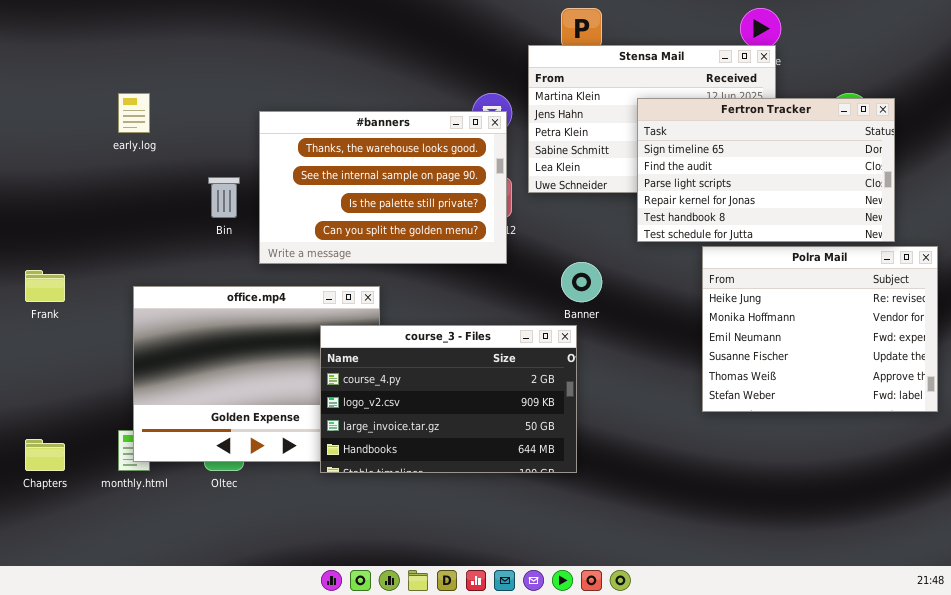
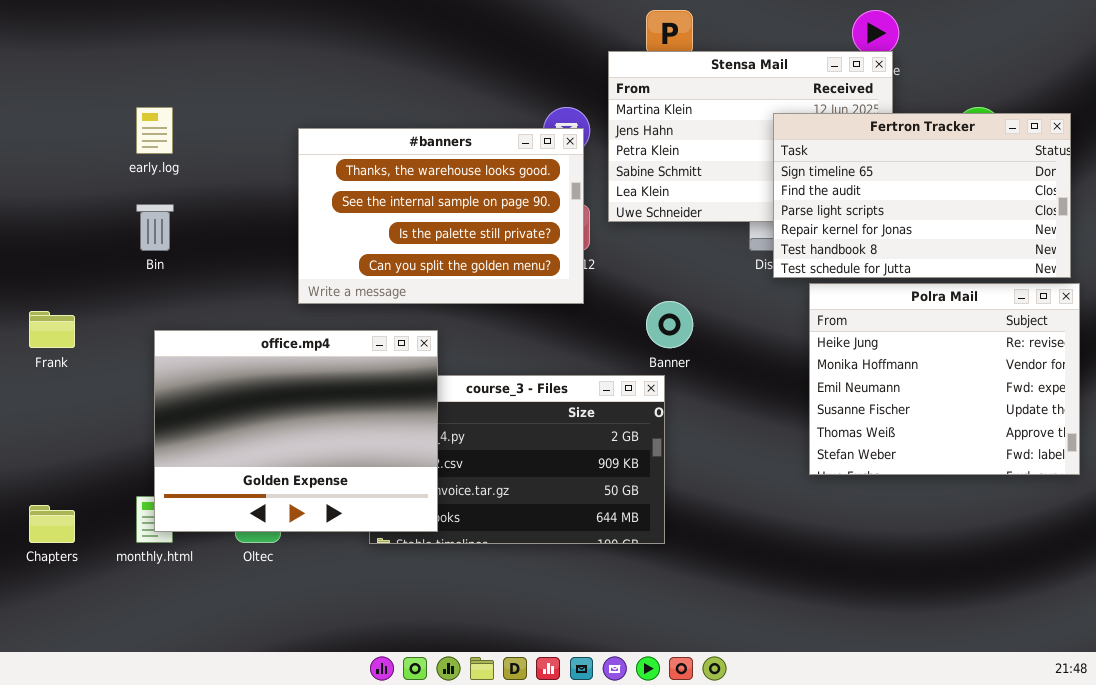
Fertron Tracker: [637,98,895,242] -> [773,113,1071,278], moved
Bin: [208,177,240,218] -> [136,204,174,251], moved
office.mp4: [133,286,380,462] -> [154,330,438,532], raised

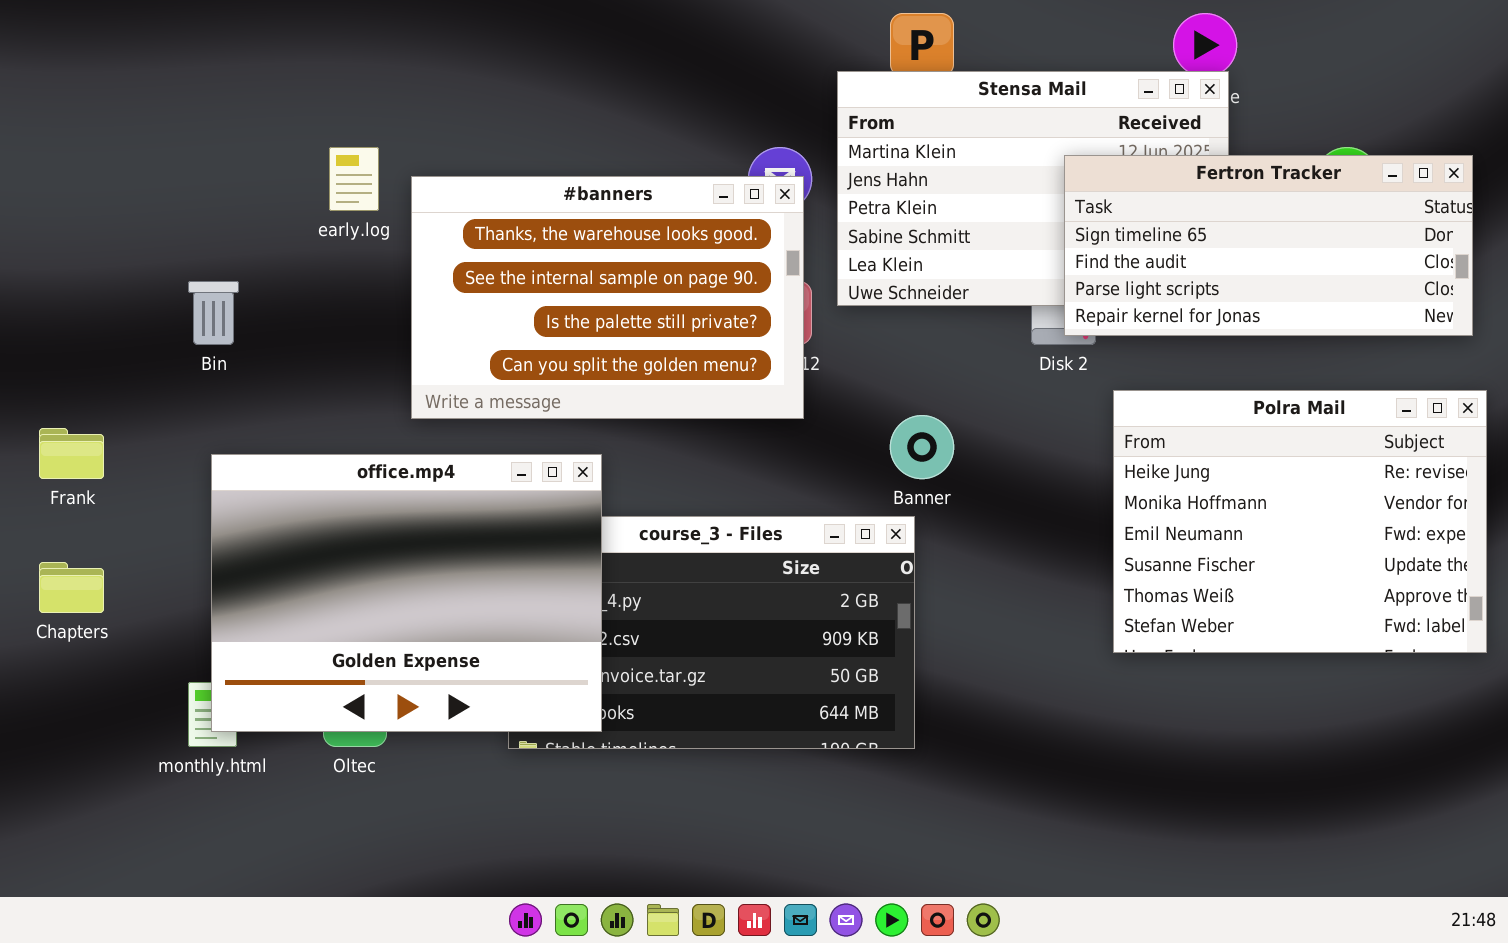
early.log: [136,107,173,154] -> [329,147,379,211], moved
Fertron Tracker: [773,113,1071,278] -> [1064,155,1473,336], resized
Chapters: [29,505,75,543] -> [39,562,104,613], moved

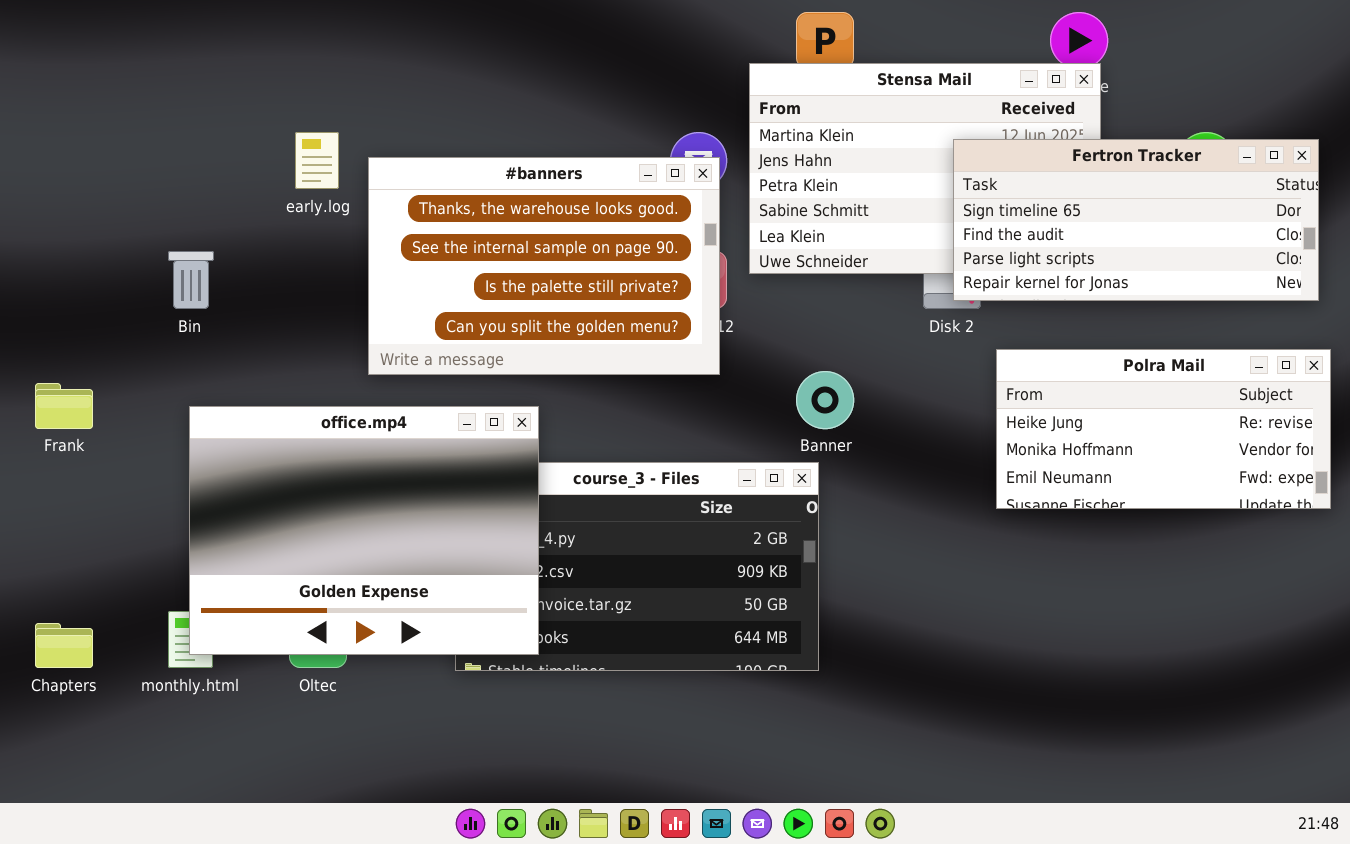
Polra Mail: [1113,390,1487,653] -> [996,349,1331,509], resized
Chapters: [39,562,104,613] -> [35,623,93,668], moved

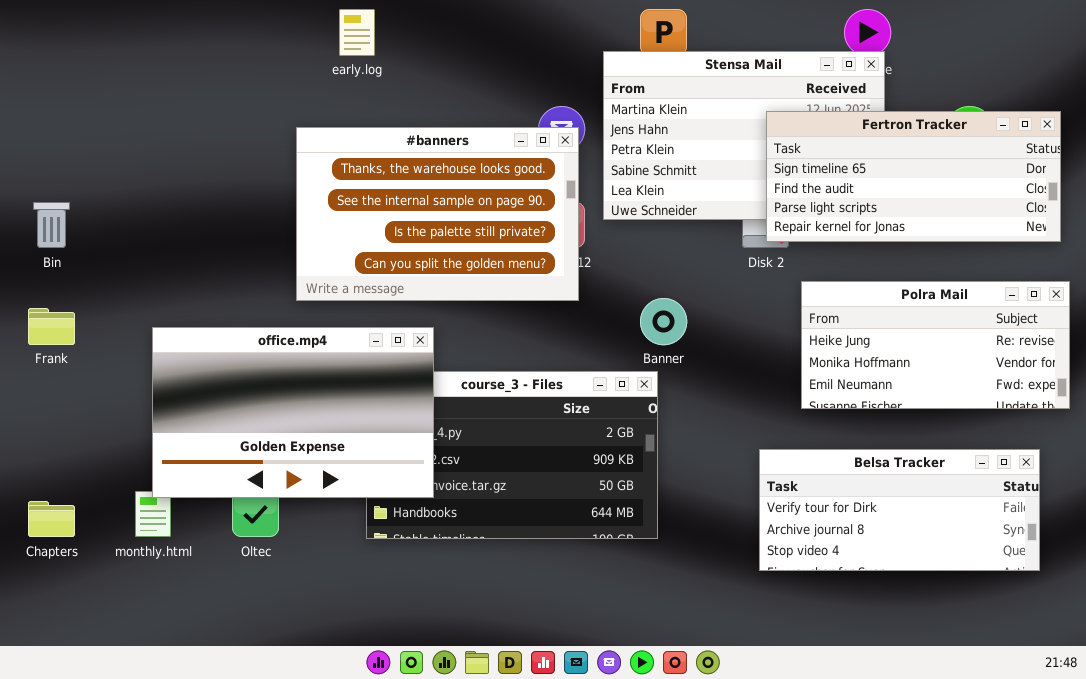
early.log: [295,132,339,189] -> [339,9,375,56], moved
Bin: [168,251,214,309] -> [33,202,70,248], moved
office.mp4: [189,406,539,655] -> [152,327,434,498], resized
Belsa Tracker: none -> [759,449,1040,571], opened

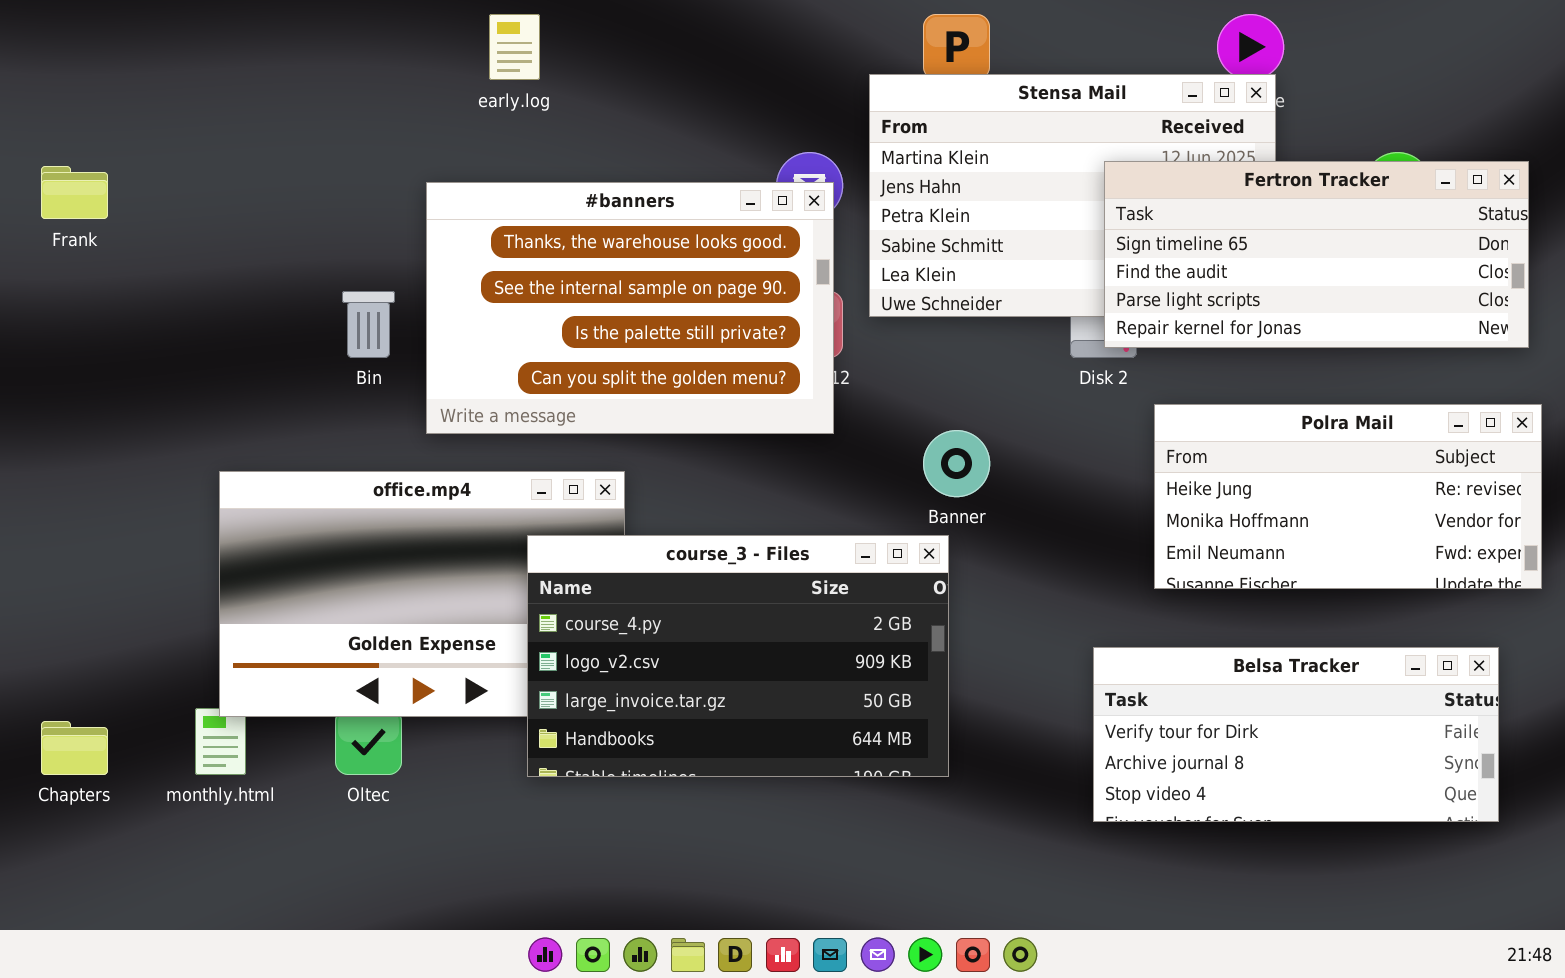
Bin: [33,202,70,248] -> [342,291,395,358], moved
Frank: [28,308,75,345] -> [41,166,108,219], moved
course_3 - Files: [366,371,658,539] -> [527,535,949,777], raised

